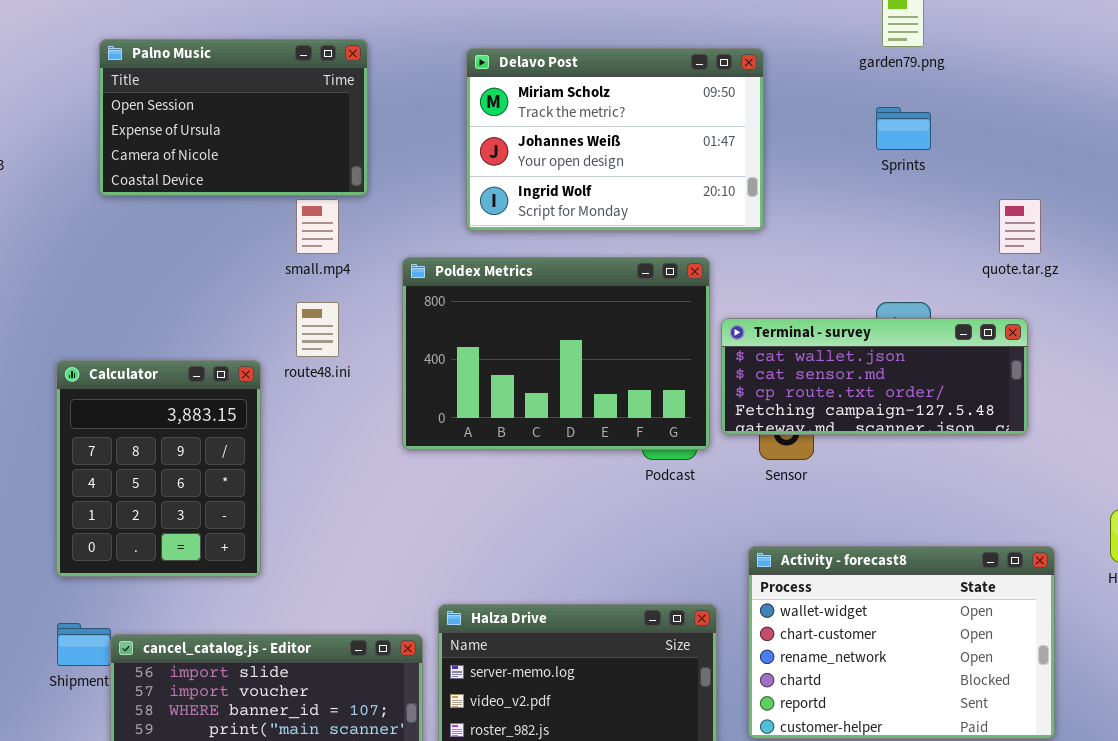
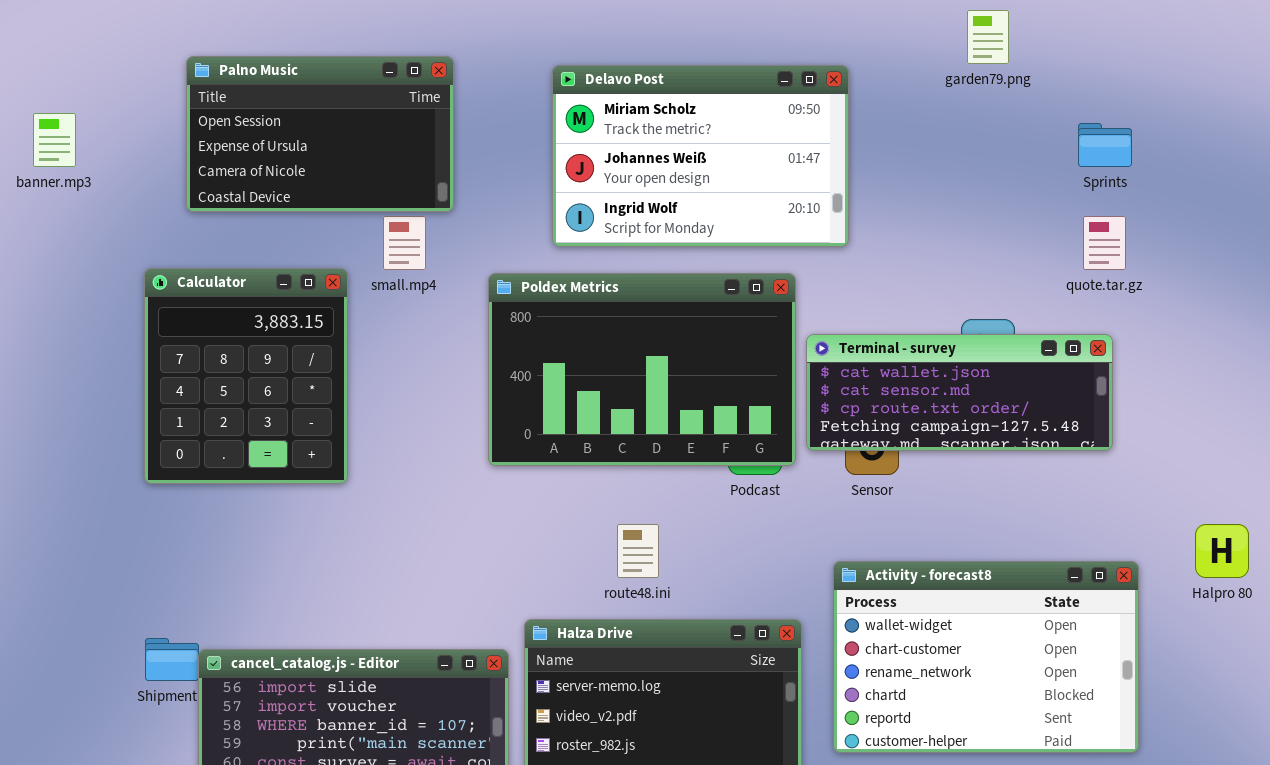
Sprints: [876,107,931,150] -> [1078,123,1132,167], moved
route48.ini: [296,302,339,357] -> [617,524,659,578], moved
Calculator: [56,360,261,577] -> [144,268,348,484], moved

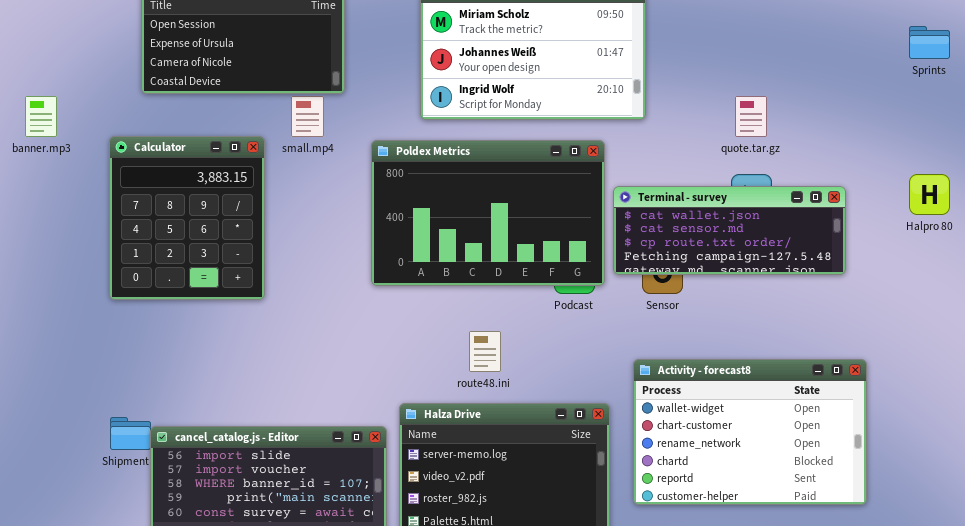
banner.mp3: [33,113,76,167] -> [25,96,57,137], moved
Sprints: [1078,123,1132,167] -> [909,26,950,59], moved
quote.tar.gz: [1083,216,1126,270] -> [735,96,767,137], moved
Halpro 80: [1195,524,1249,578] -> [909,174,950,215], moved

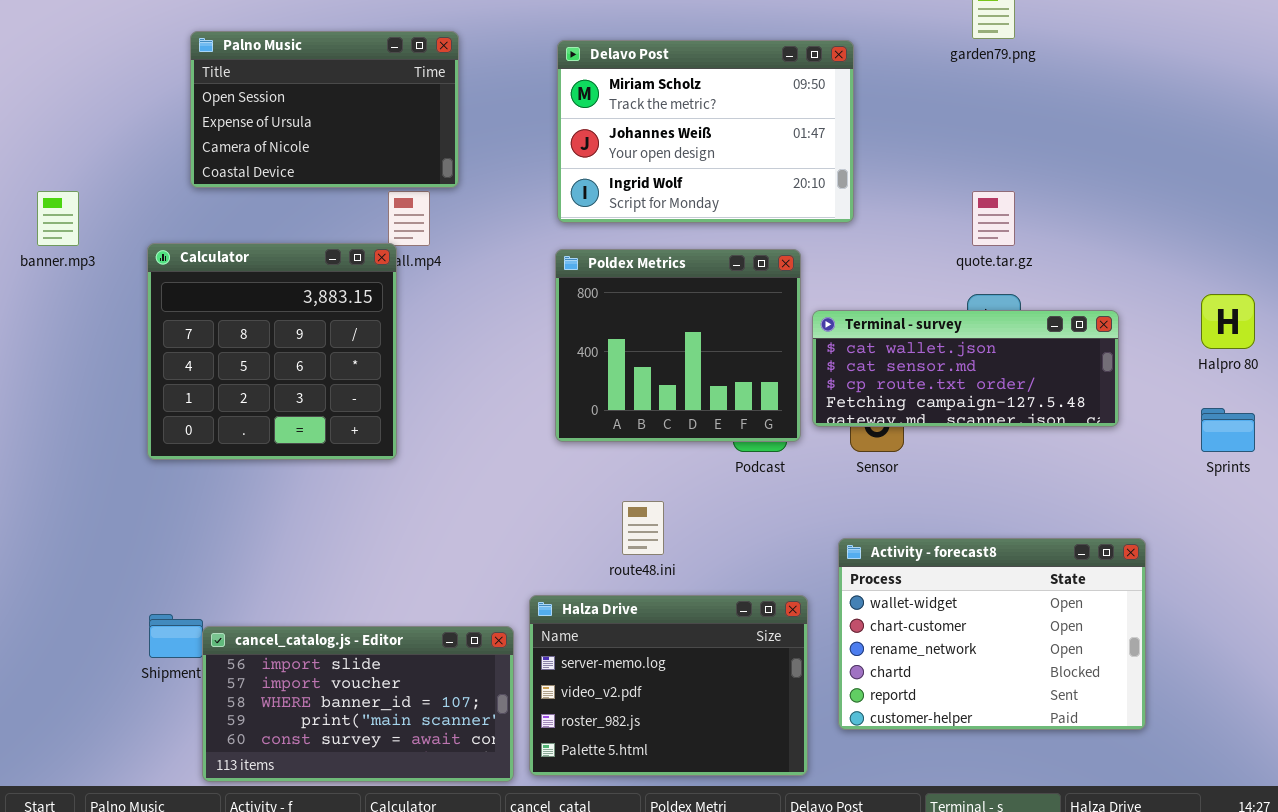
Sprints: [909,26,950,59] -> [1201,408,1255,452], moved
Calculator: [109,136,265,300] -> [147,243,397,460], resized
Poldex Metrics: [371,140,605,286] -> [555,249,801,442], resized

